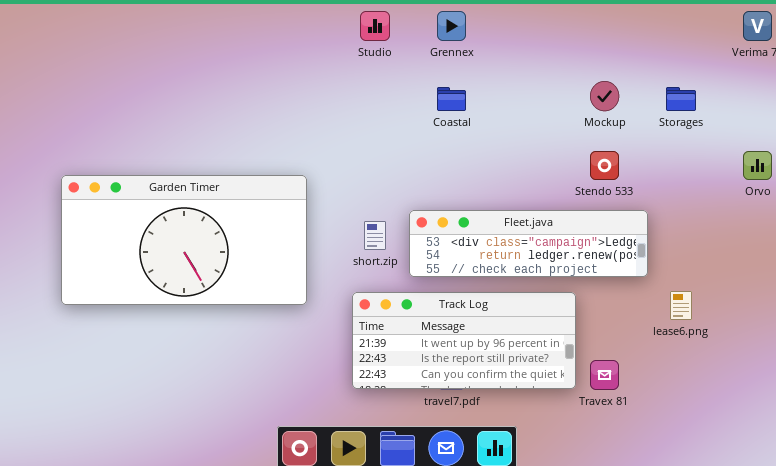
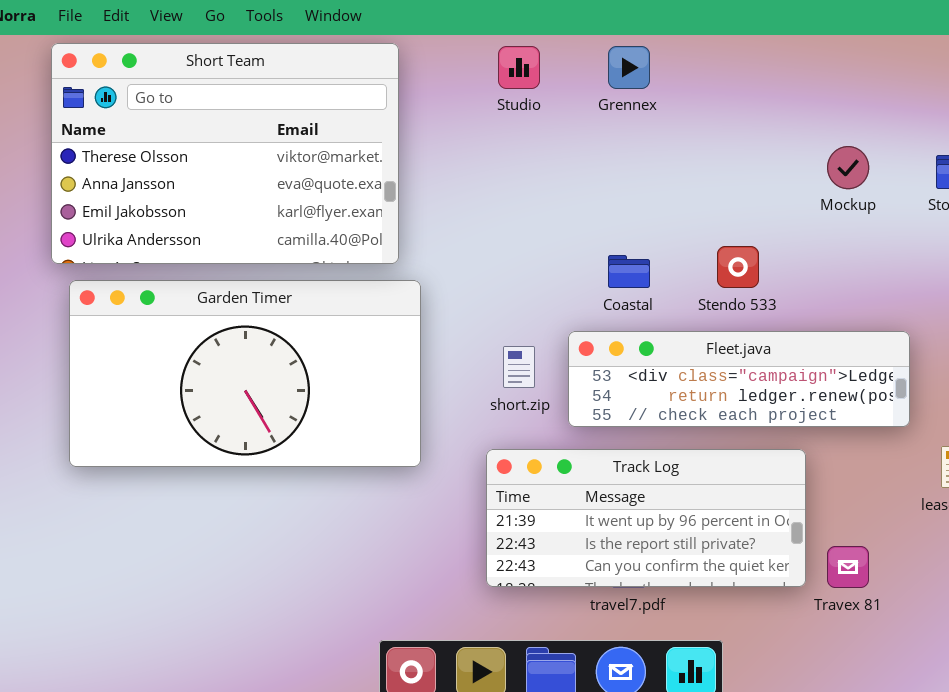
Short Team: none -> [51,43,399,264], opened
Coastal: [437,87,466,111] -> [608,255,650,288], moved
Stendo 533: [590,151,619,180] -> [717,246,759,288], moved

